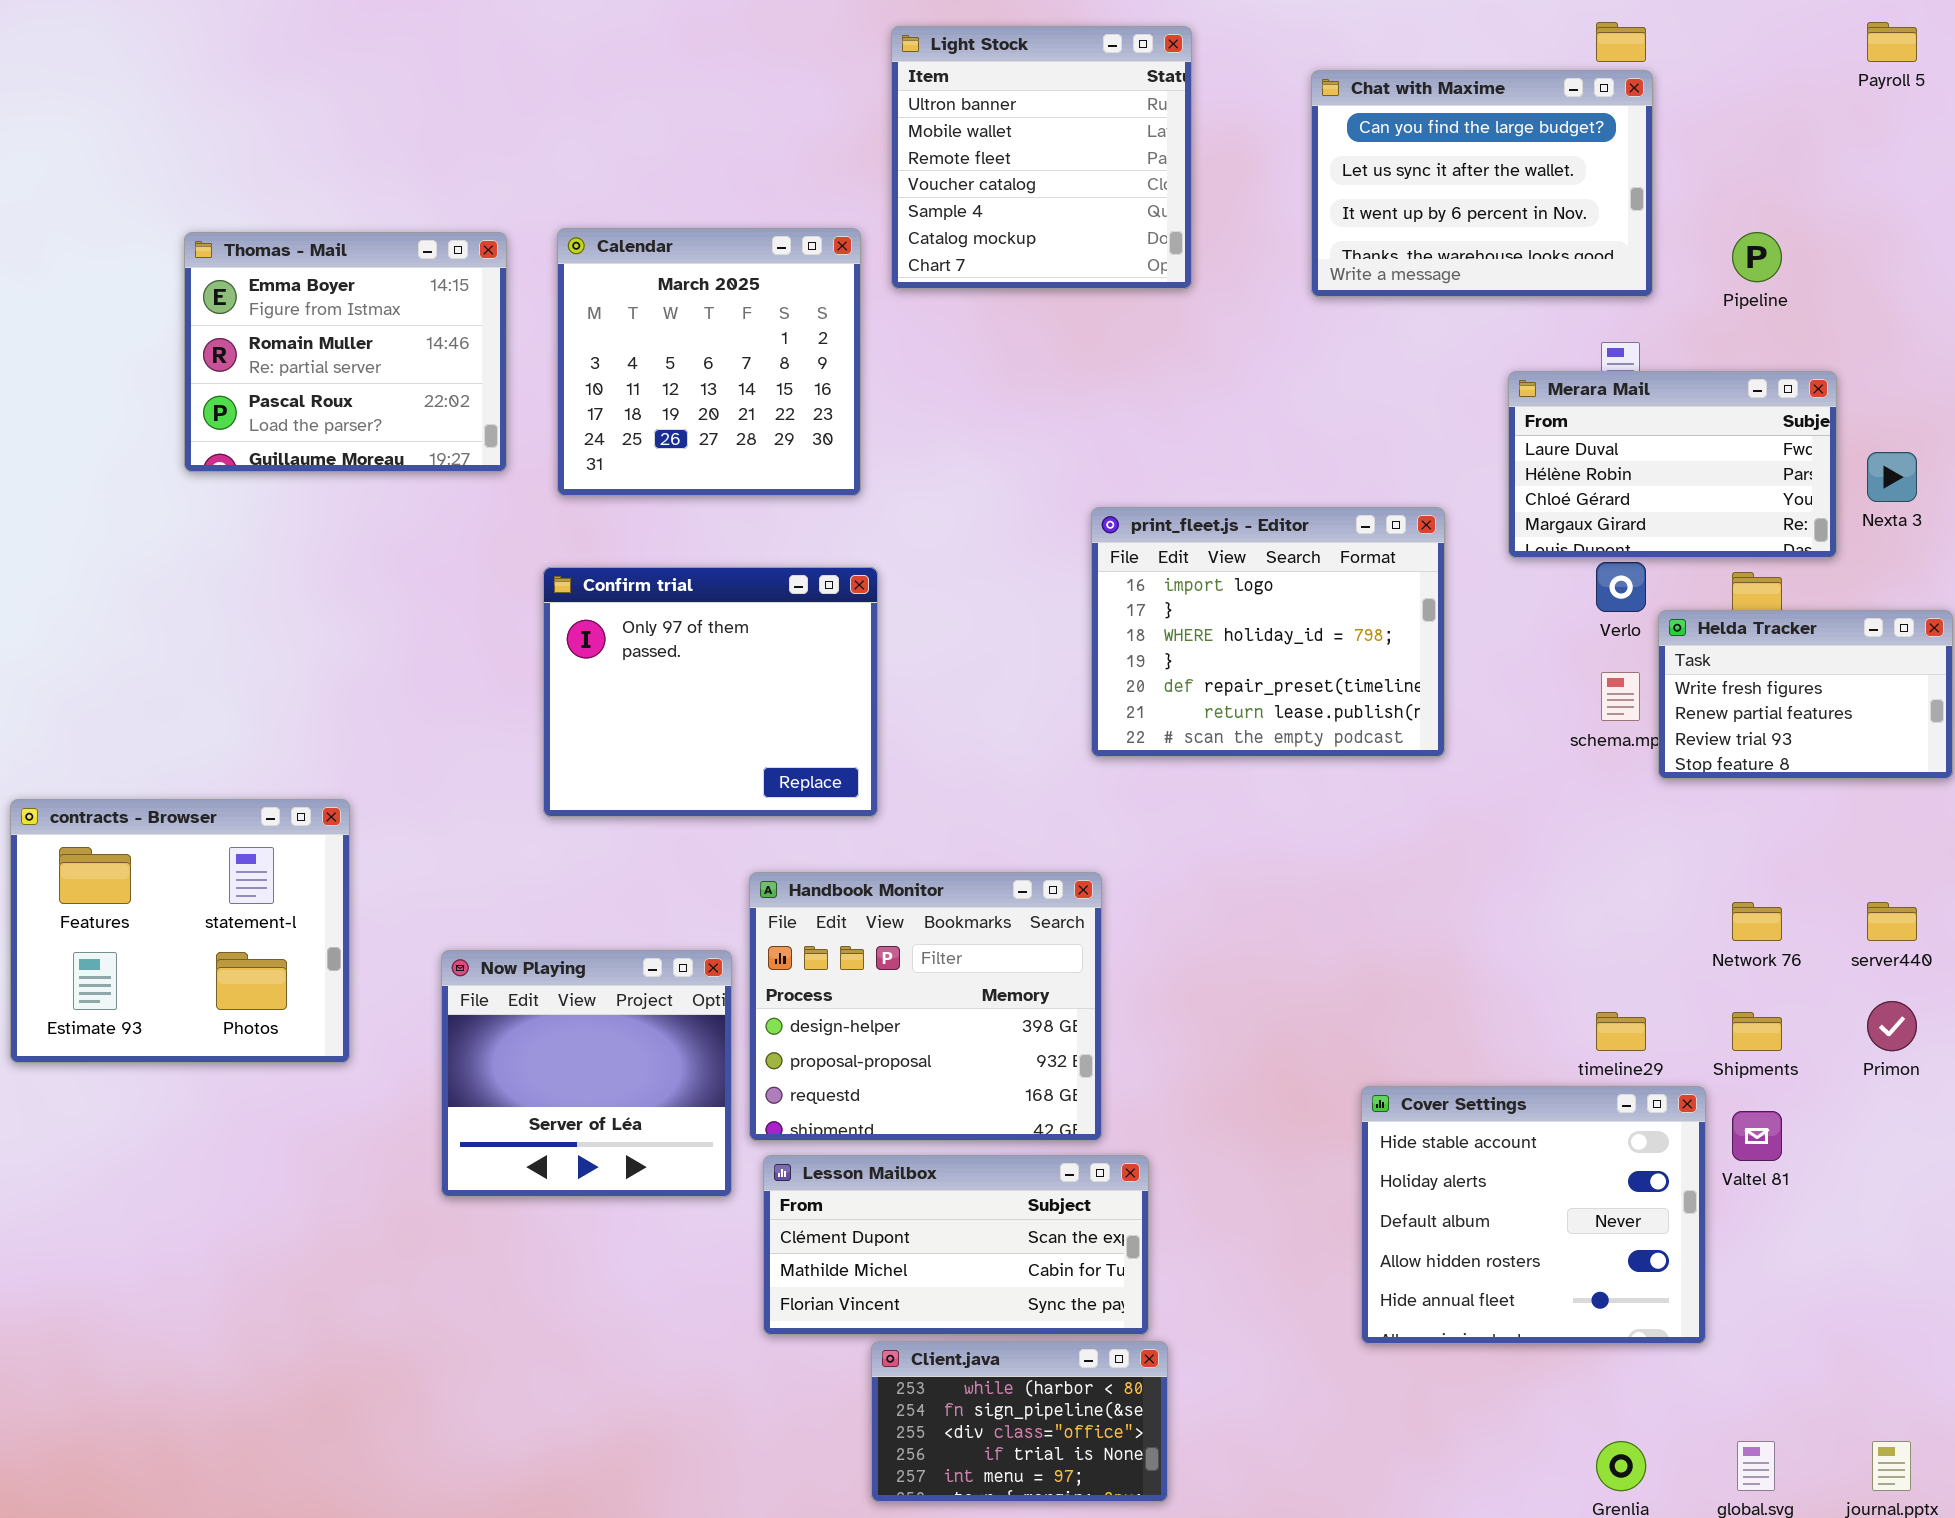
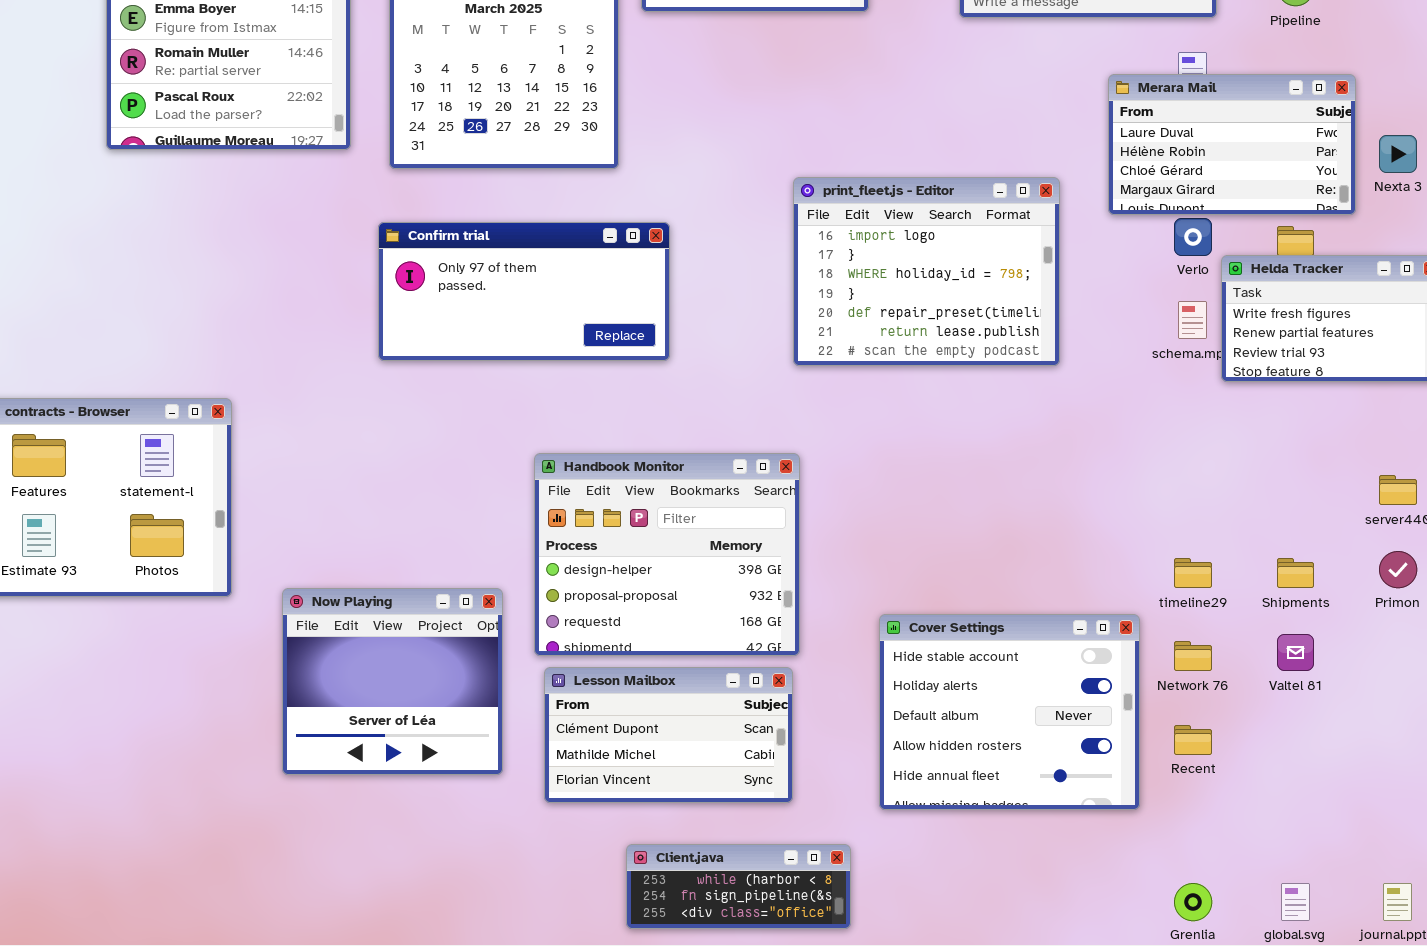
Confirm trial: [543,567,878,817] -> [378,222,670,361], resized
Network 76: [1732,902,1782,941] -> [1174,641,1212,671], moved
Now Playing: [441,950,732,1197] -> [282,588,503,775], moved
Cover Settings: [1361,1086,1706,1344] -> [879,614,1140,810], moved
Lesson Mailbox: [763,1155,1149,1335] -> [544,667,793,803], resized
Client.java: [871,1341,1168,1502] -> [626,844,851,929], resized

